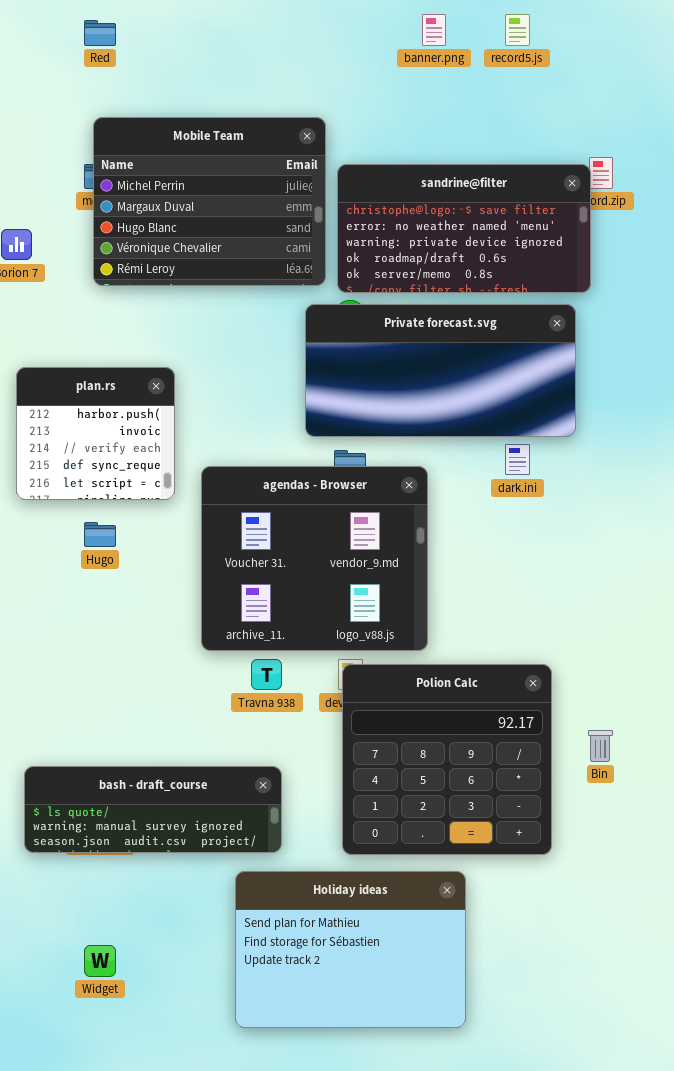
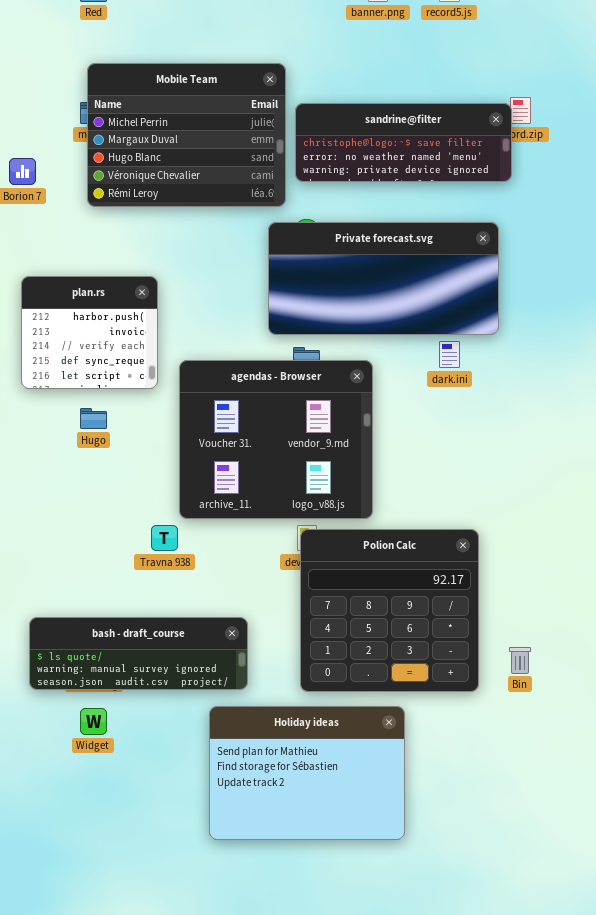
sandrine@filter: [337,164,591,293] -> [295,103,512,182], resized
Travna 938: [251,659,282,690] -> [151,525,178,551], moved
Bin: [588,730,613,762] -> [509,647,531,674], moved
Widget: [84,945,116,977] -> [80,708,107,735], moved

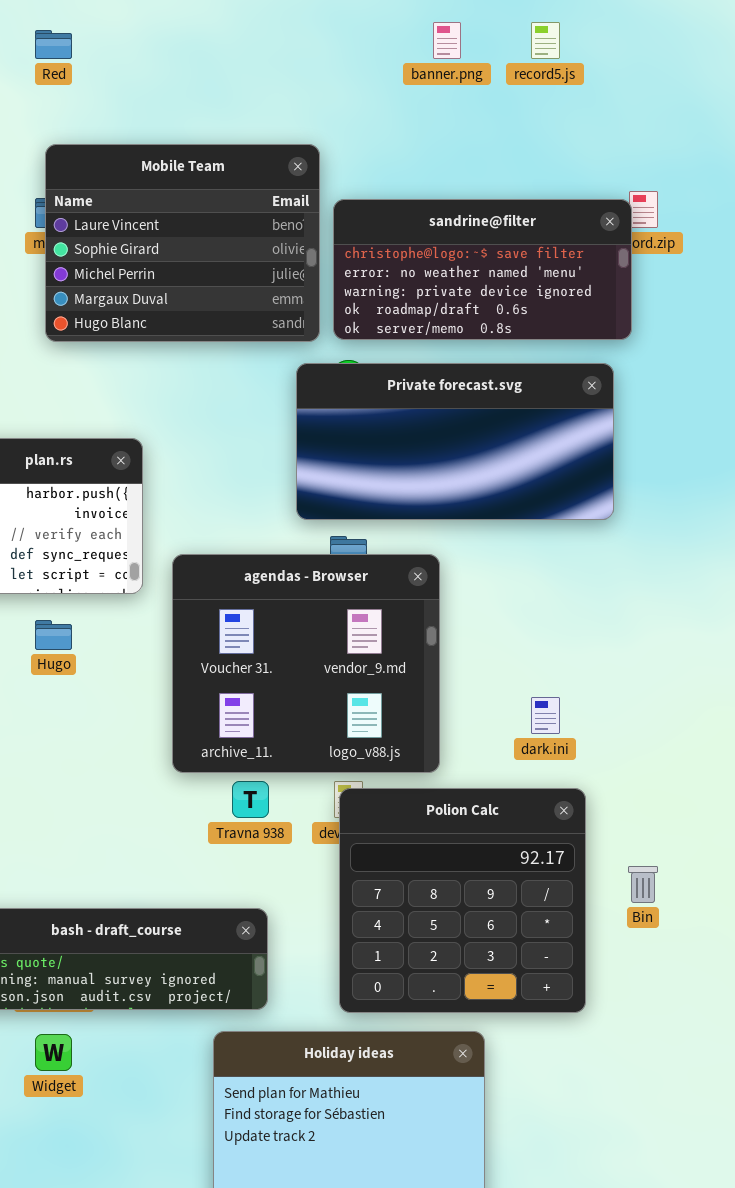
Mobile Team: [87,63,286,207] -> [45,144,320,342], scrolled up 2 rows
sandrine@filter: [295,103,512,182] -> [333,199,632,340], resized
dark.ini: [439,341,460,368] -> [531,697,560,734], moved
Travna 938: [151,525,178,551] -> [232,781,269,818], moved
Bin: [509,647,531,674] -> [628,866,658,903], moved

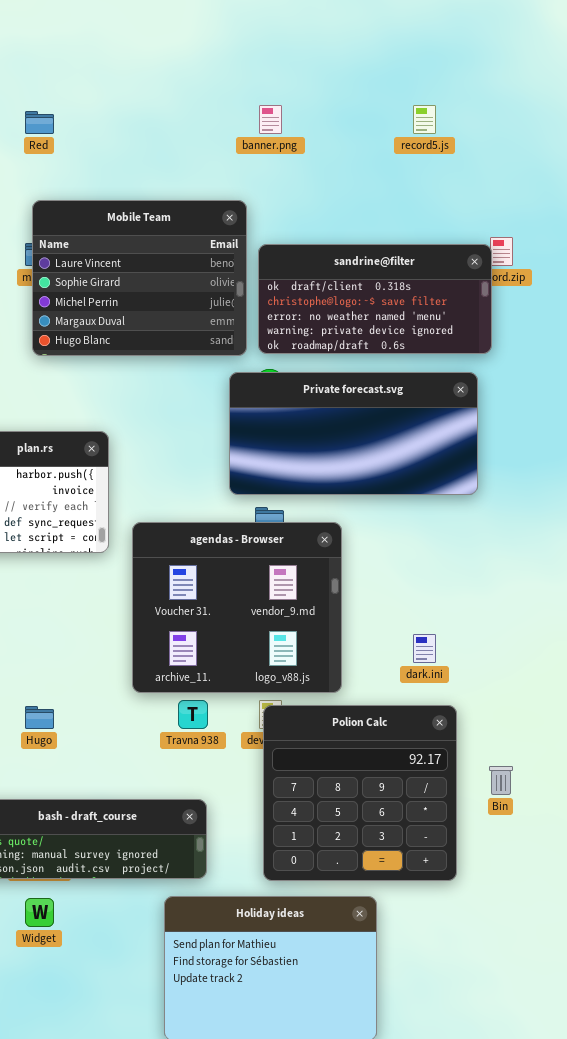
banner.png: [433,22,461,59] -> [259,105,282,134], moved
sandrine@filter: [333,199,632,340] -> [258,244,492,354], scrolled up 1 row
Hugo: [35,620,72,650] -> [25,706,54,729], moved

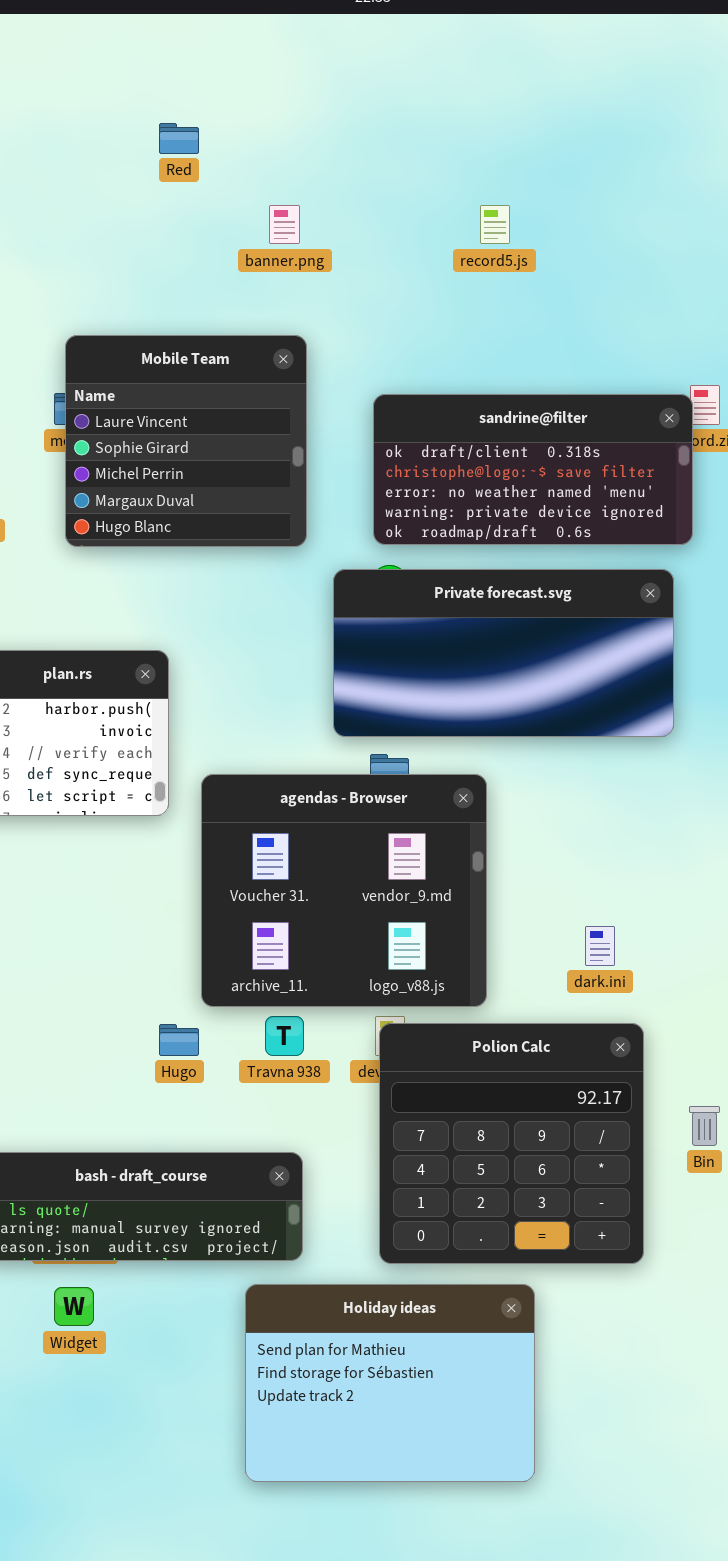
banner.png: [259,105,282,134] -> [269,205,300,244], moved
record5.js: [413,105,436,134] -> [480,205,510,244], moved
Red: [25,111,54,134] -> [159,123,199,154], moved
Mobile Team: [32,200,247,356] -> [65,335,307,547], resized
Hugo: [25,706,54,729] -> [159,1024,199,1056], moved

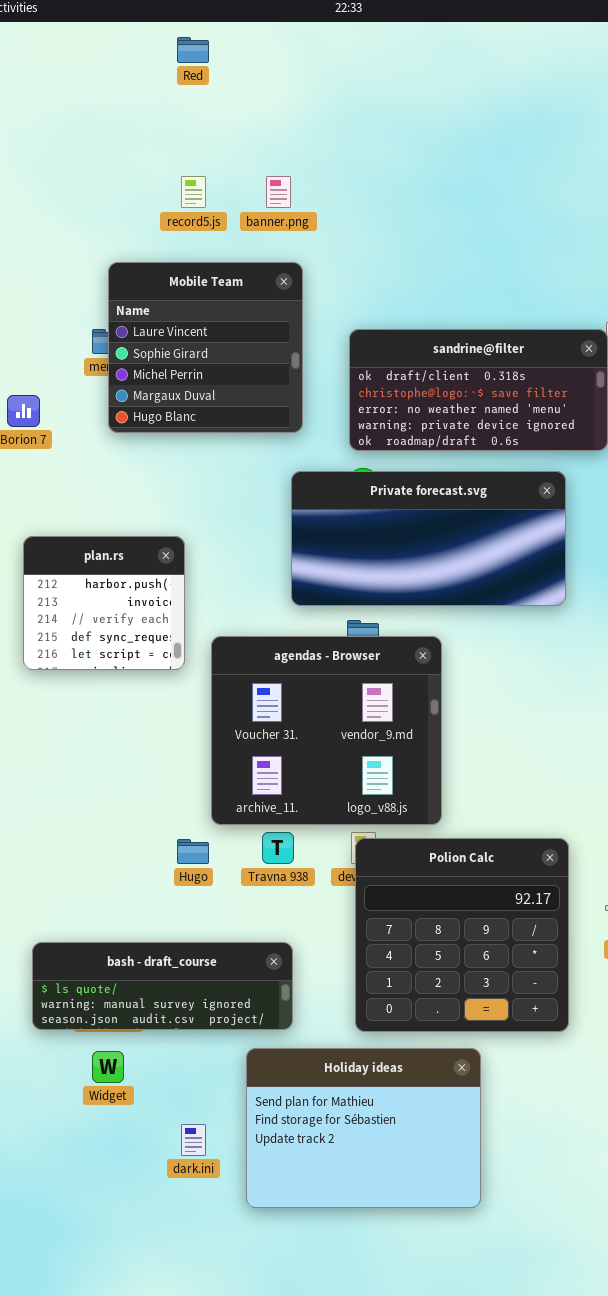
Red: [159,123,199,154] -> [177,37,209,63], moved
record5.js: [480,205,510,244] -> [181,176,206,208], moved
Mobile Team: [65,335,307,547] -> [108,262,303,433], moved
Private forecast.svg: [333,569,674,737] -> [291,471,566,606], moved
dark.ini: [585,926,615,966] -> [181,1124,206,1156], moved

